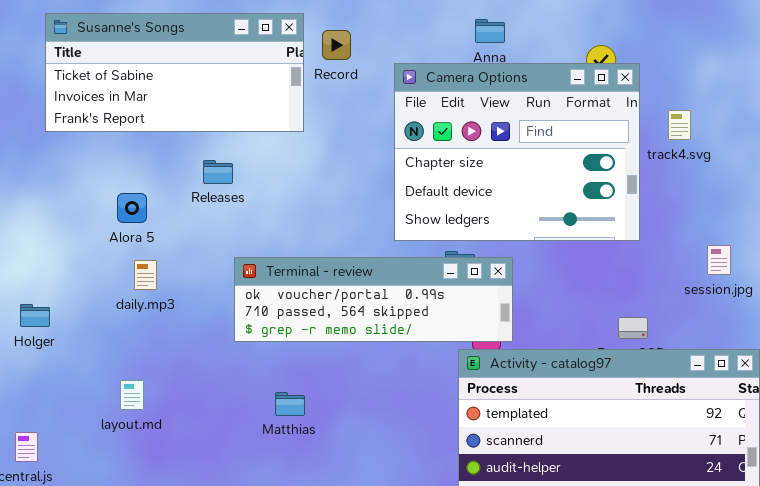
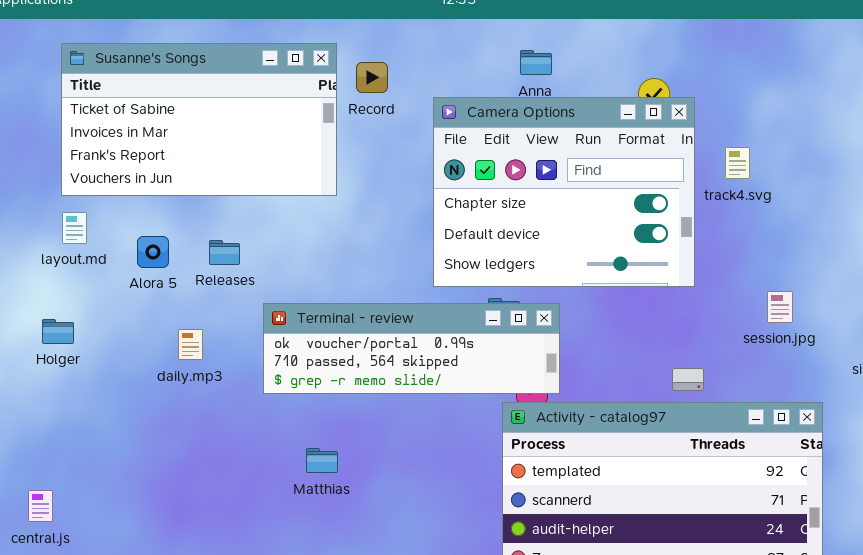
Susanne's Songs: [45,13,304,132] -> [61,43,337,196], resized
Releases: [203,160,233,184] -> [209,240,240,265], moved
daily.mp3: [134,260,157,290] -> [178,329,203,360], moved
Holger: [20,304,50,327] -> [42,319,74,344], moved
layout.md: [120,380,144,410] -> [62,212,87,244], moved

